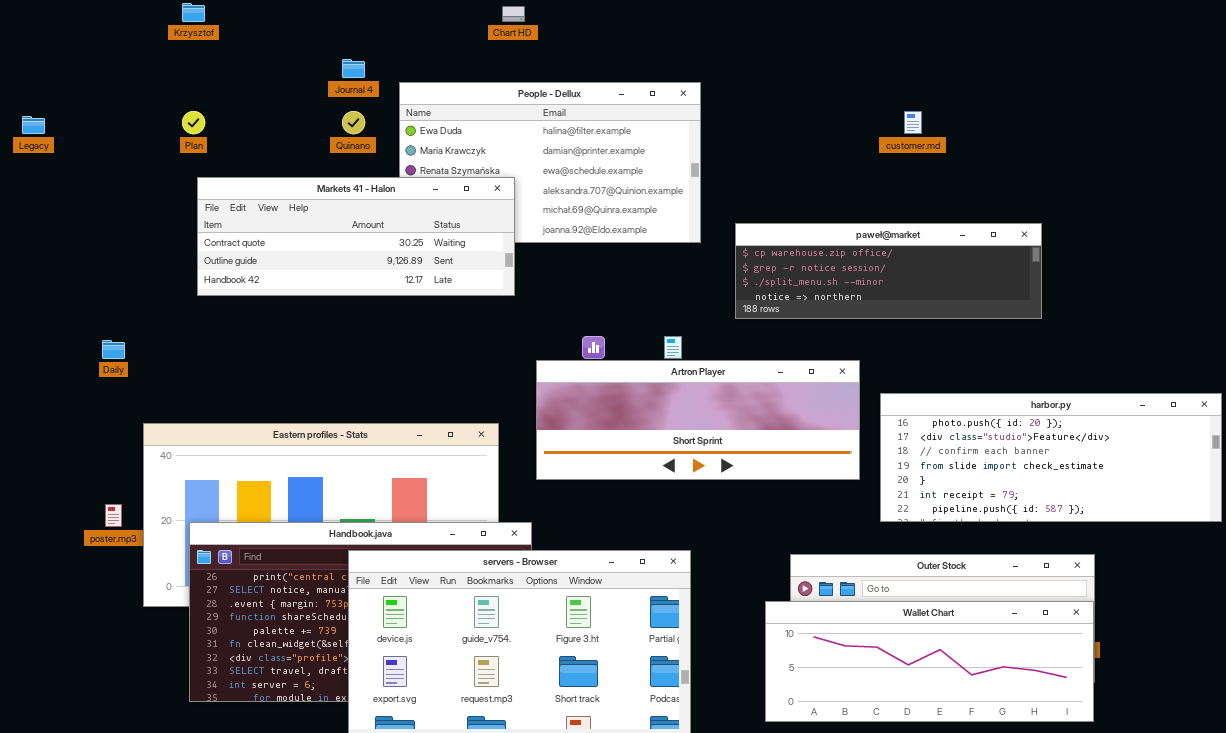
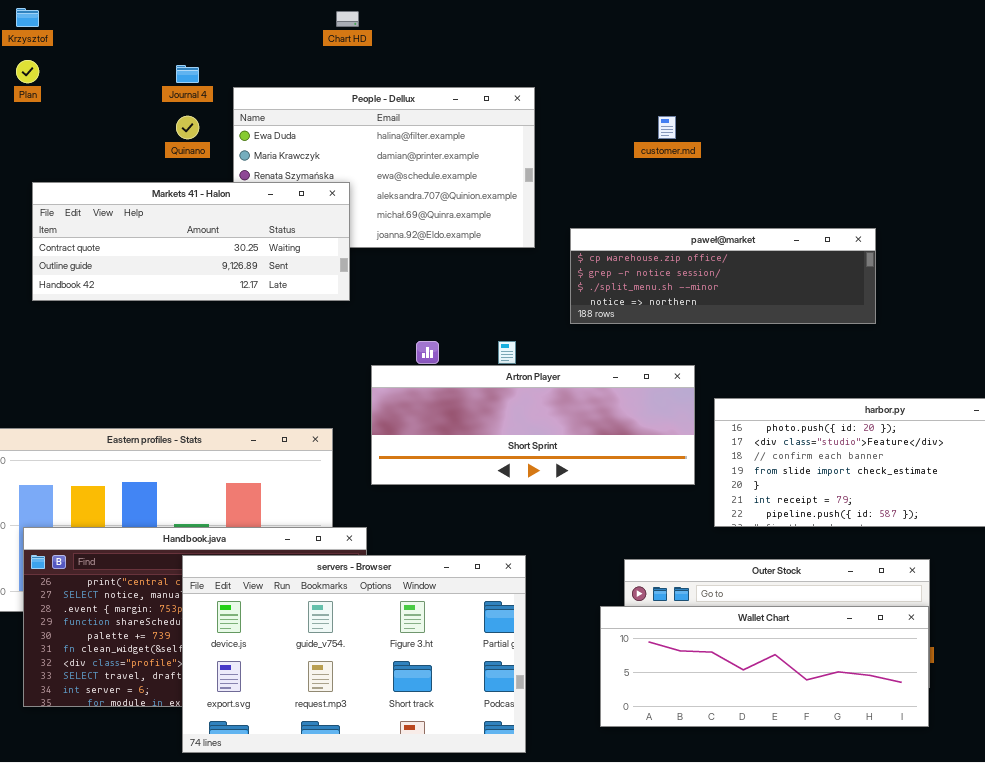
Plan: [182,111,205,134] -> [16,60,39,83], moved
customer.md: [904,111,922,134] -> [658,116,676,139], moved

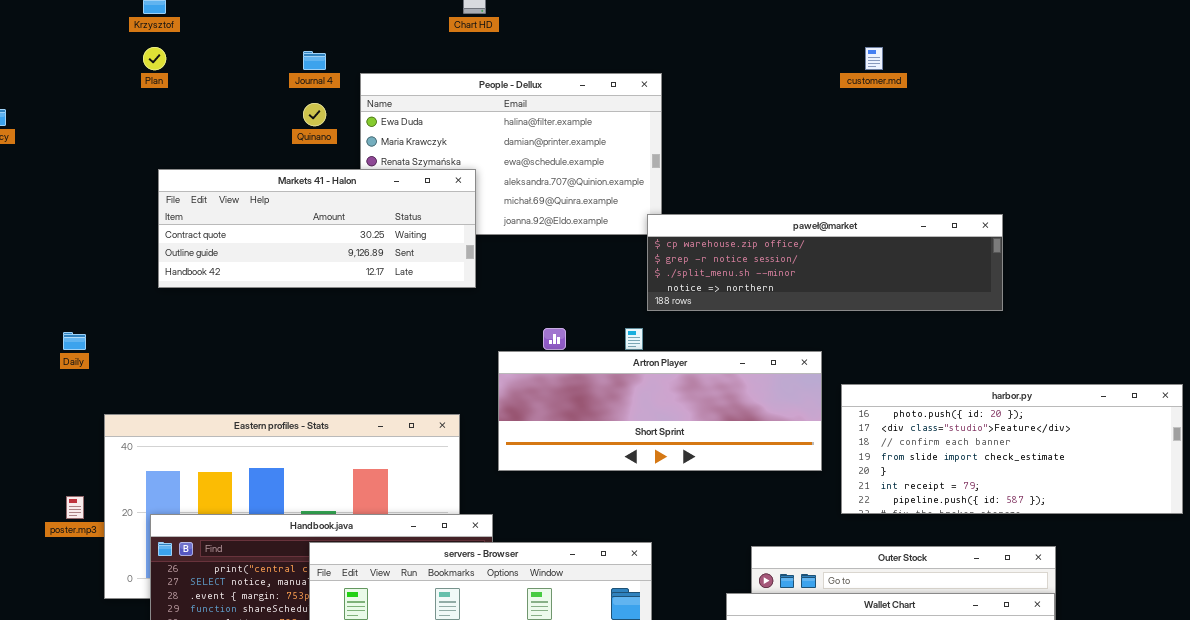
customer.md: [658,116,676,139] -> [865,47,883,70], moved
paweł@market: [570,228,876,324] -> [647,214,1003,311], resized

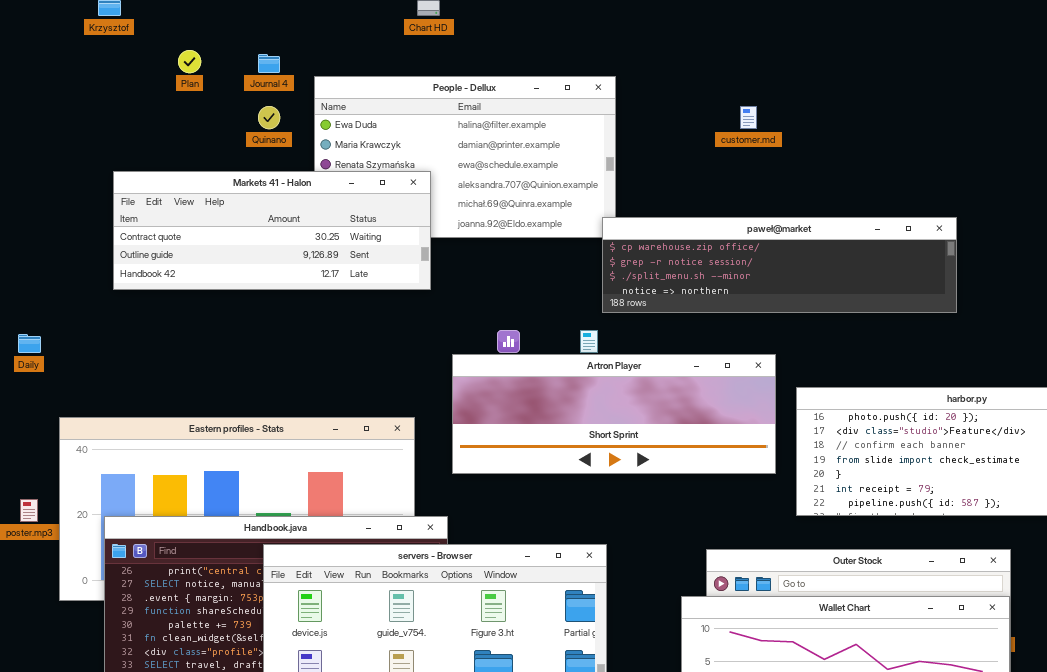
Plan: [143,47,166,70] -> [178,50,201,73], moved
customer.md: [865,47,883,70] -> [740,106,757,129], moved

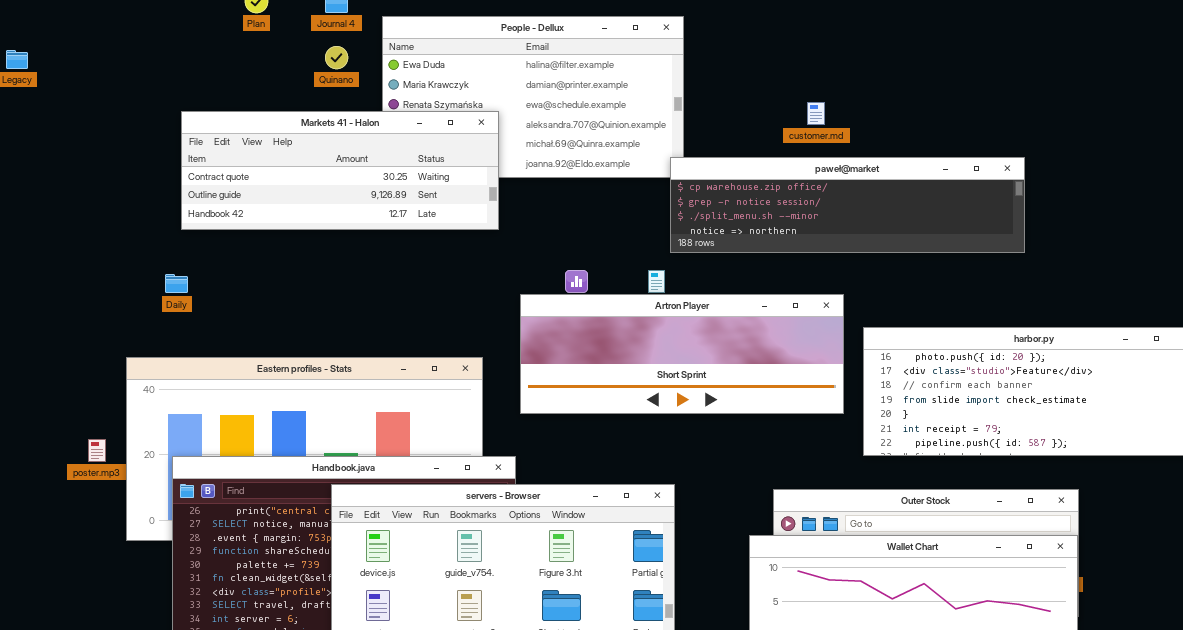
customer.md: [740,106,757,129] -> [807,102,825,125], moved
Daily: [18,334,41,353] -> [165,274,188,293], moved

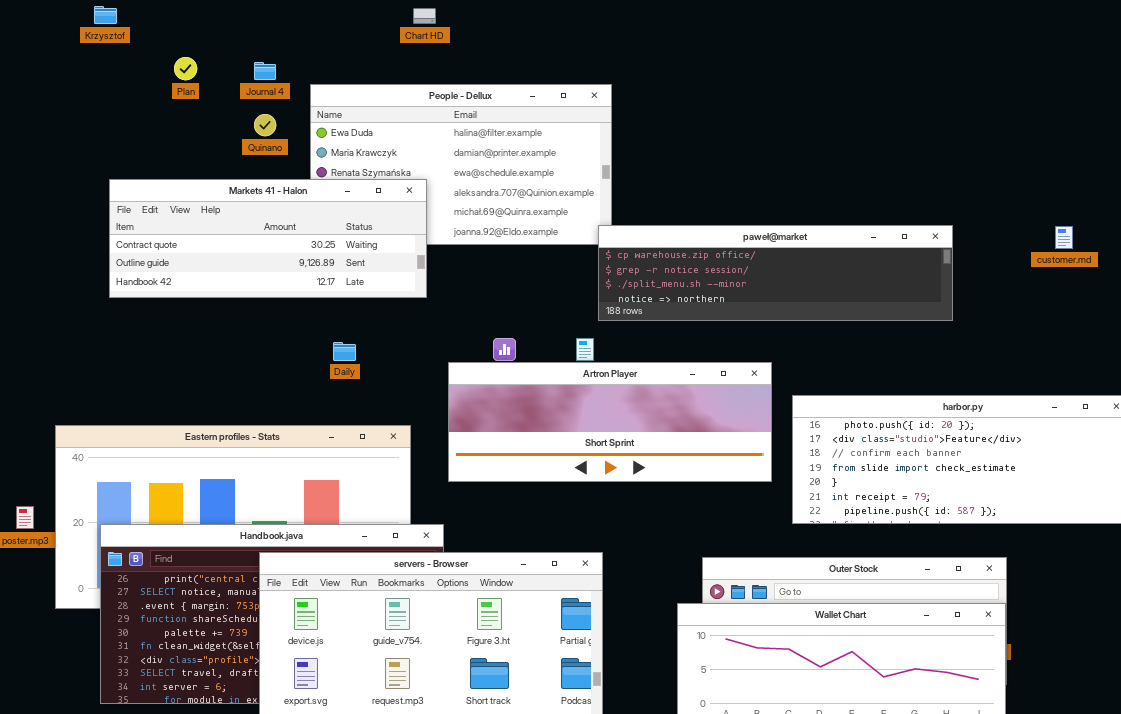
customer.md: [807,102,825,125] -> [1055,226,1073,249], moved
Daily: [165,274,188,293] -> [333,342,356,361], moved

